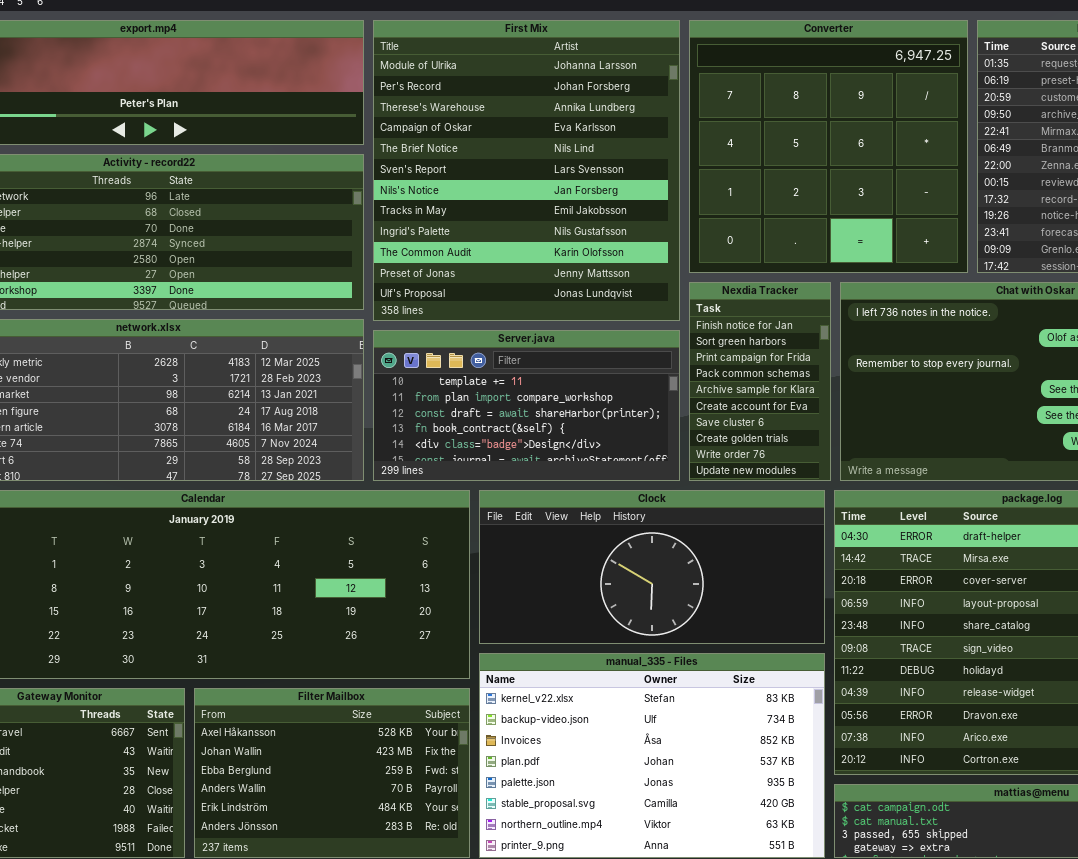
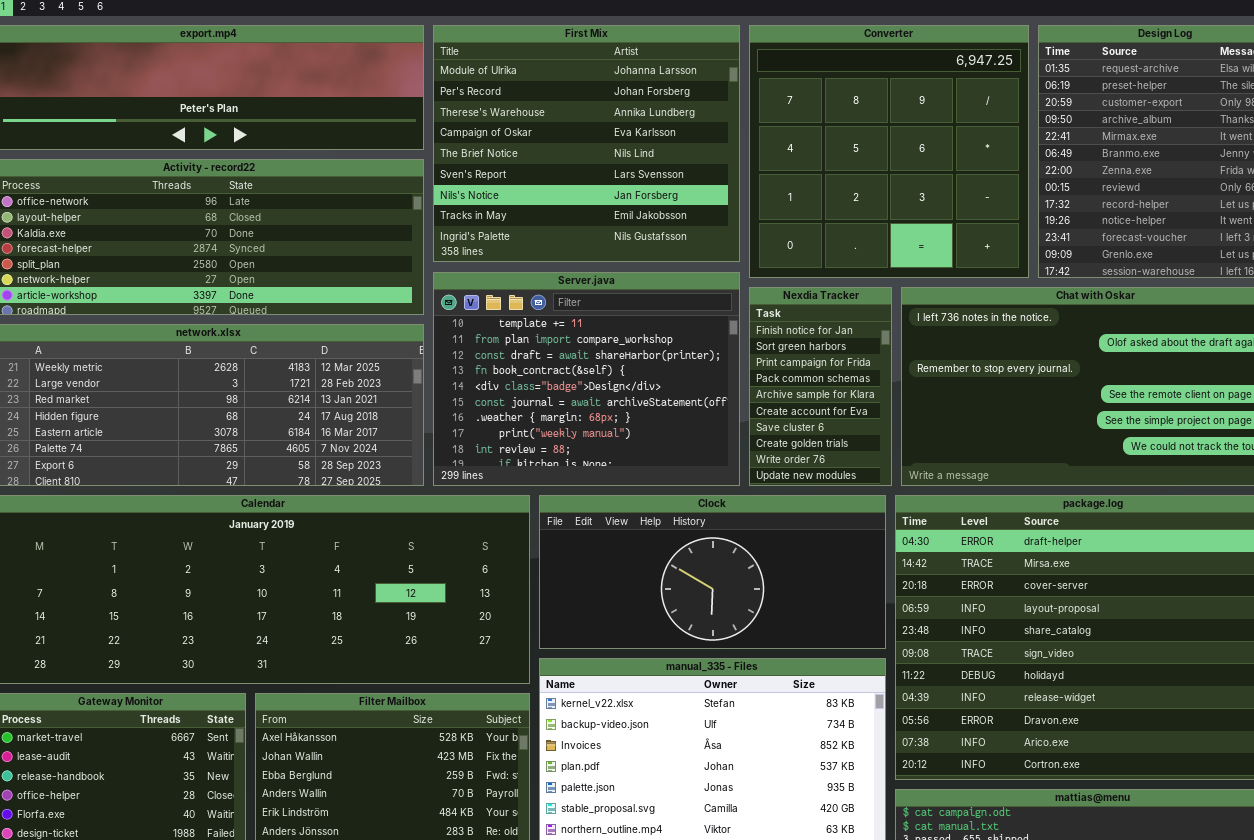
First Mix: [373,20,680,321] -> [433,25,740,262], resized
Server.java: [373,330,680,481] -> [433,272,740,486], resized

